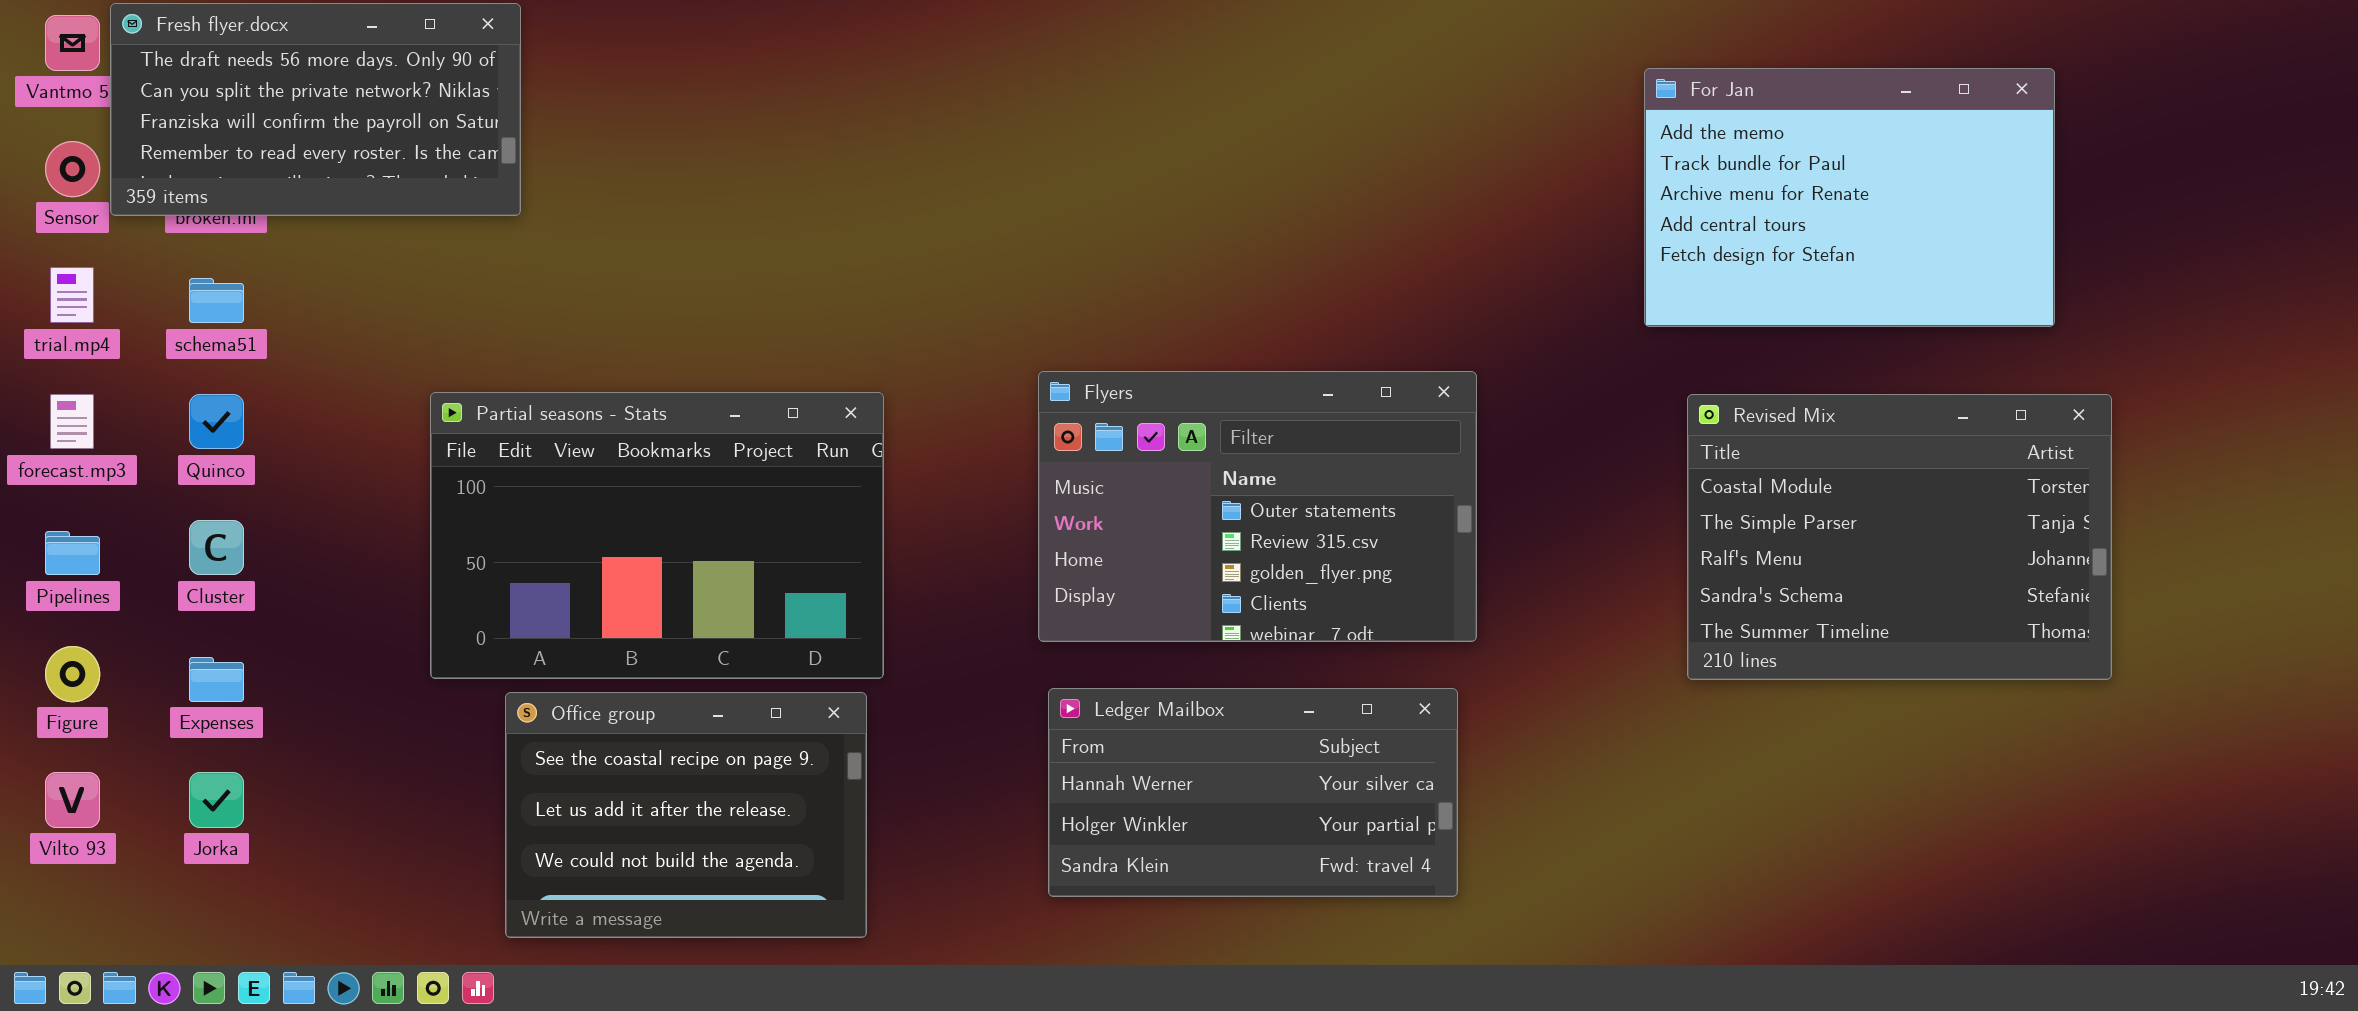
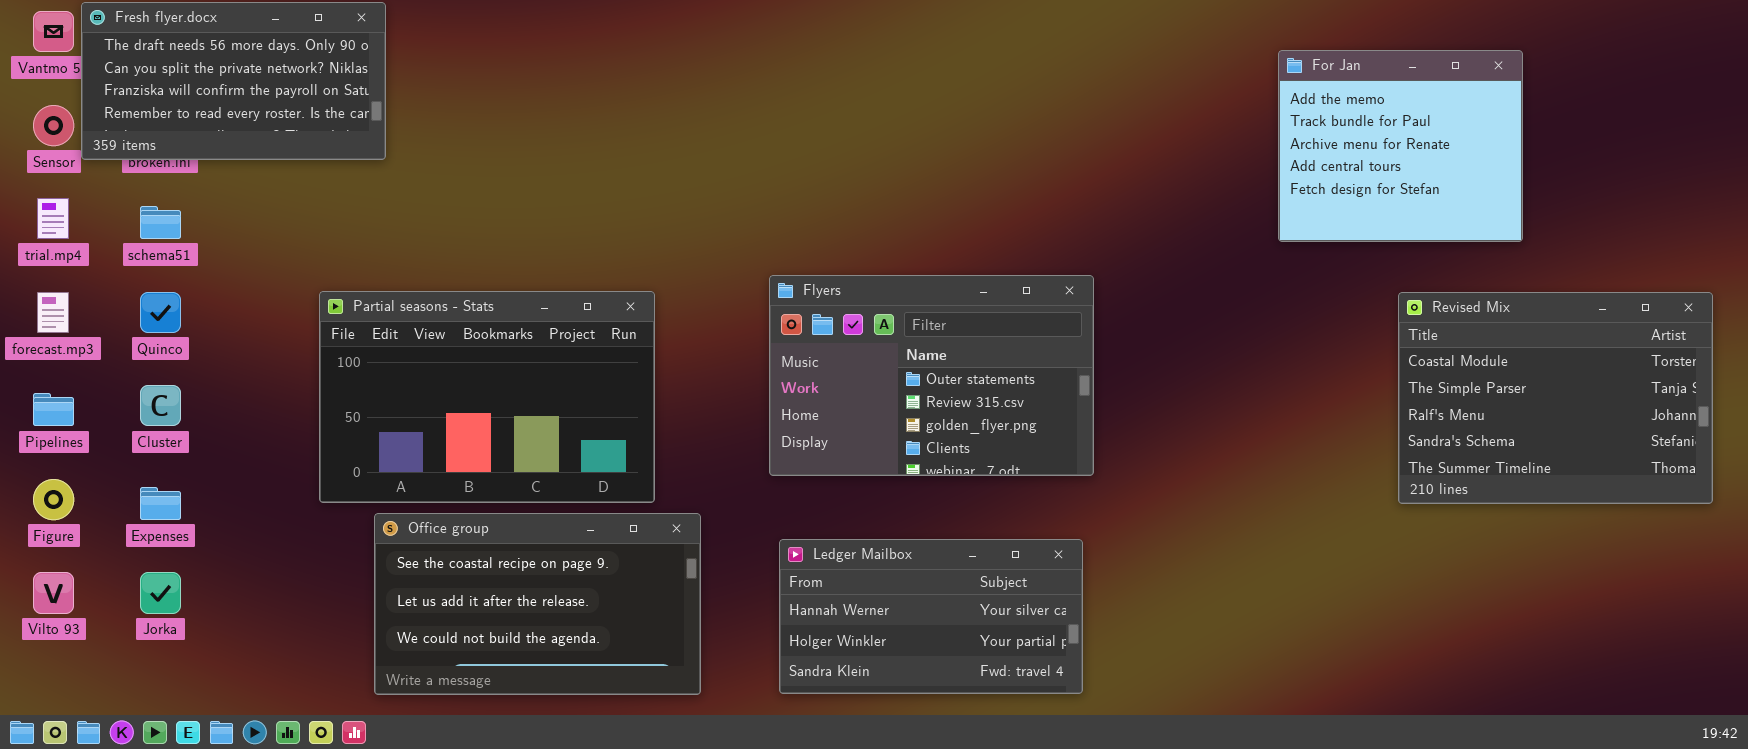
For Jan: [1644,68,2055,327] -> [1278,50,1523,242], resized
Revised Mix: [1687,394,2112,680] -> [1398,292,1713,504], moved
Ledger Mailbox: [1048,688,1458,897] -> [779,539,1083,694], moved
Office group: [505,692,867,938] -> [374,513,701,695], resized

